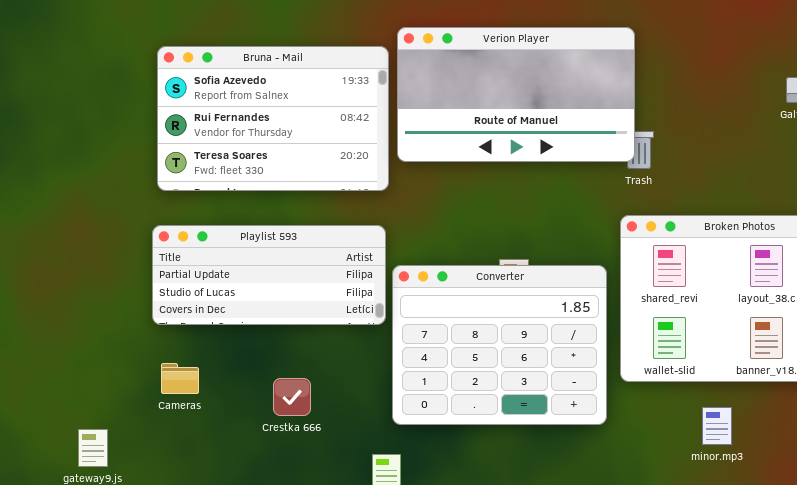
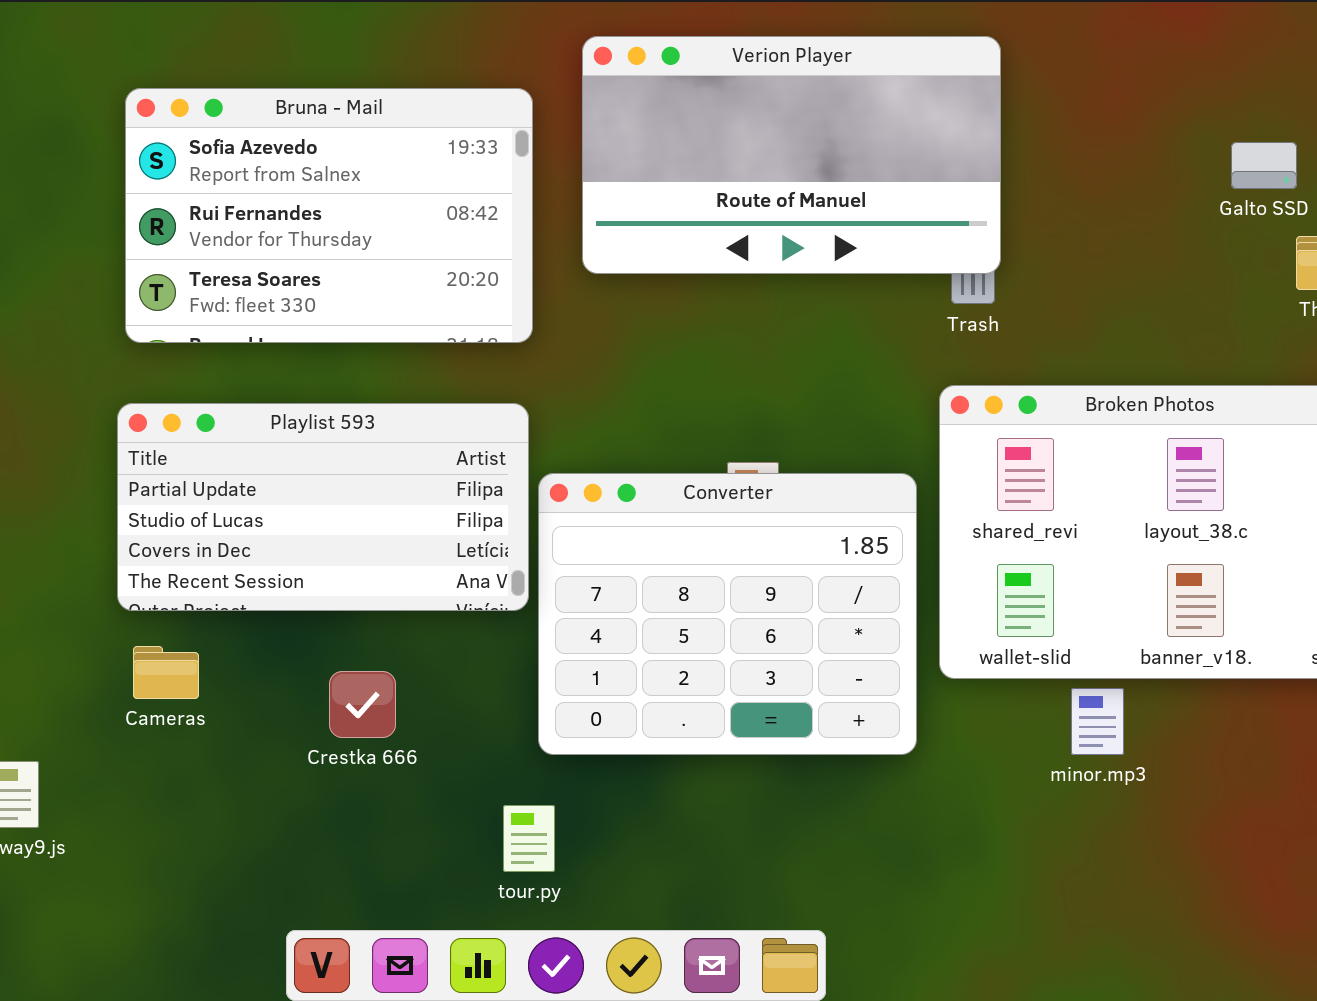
Verion Player: [397,27,635,162] -> [582,36,1001,274], moved
Playlist 593: [152,225,386,325] -> [117,403,529,611], resized
minor.mp3: [702,407,732,445] -> [1071,688,1124,755], moved

